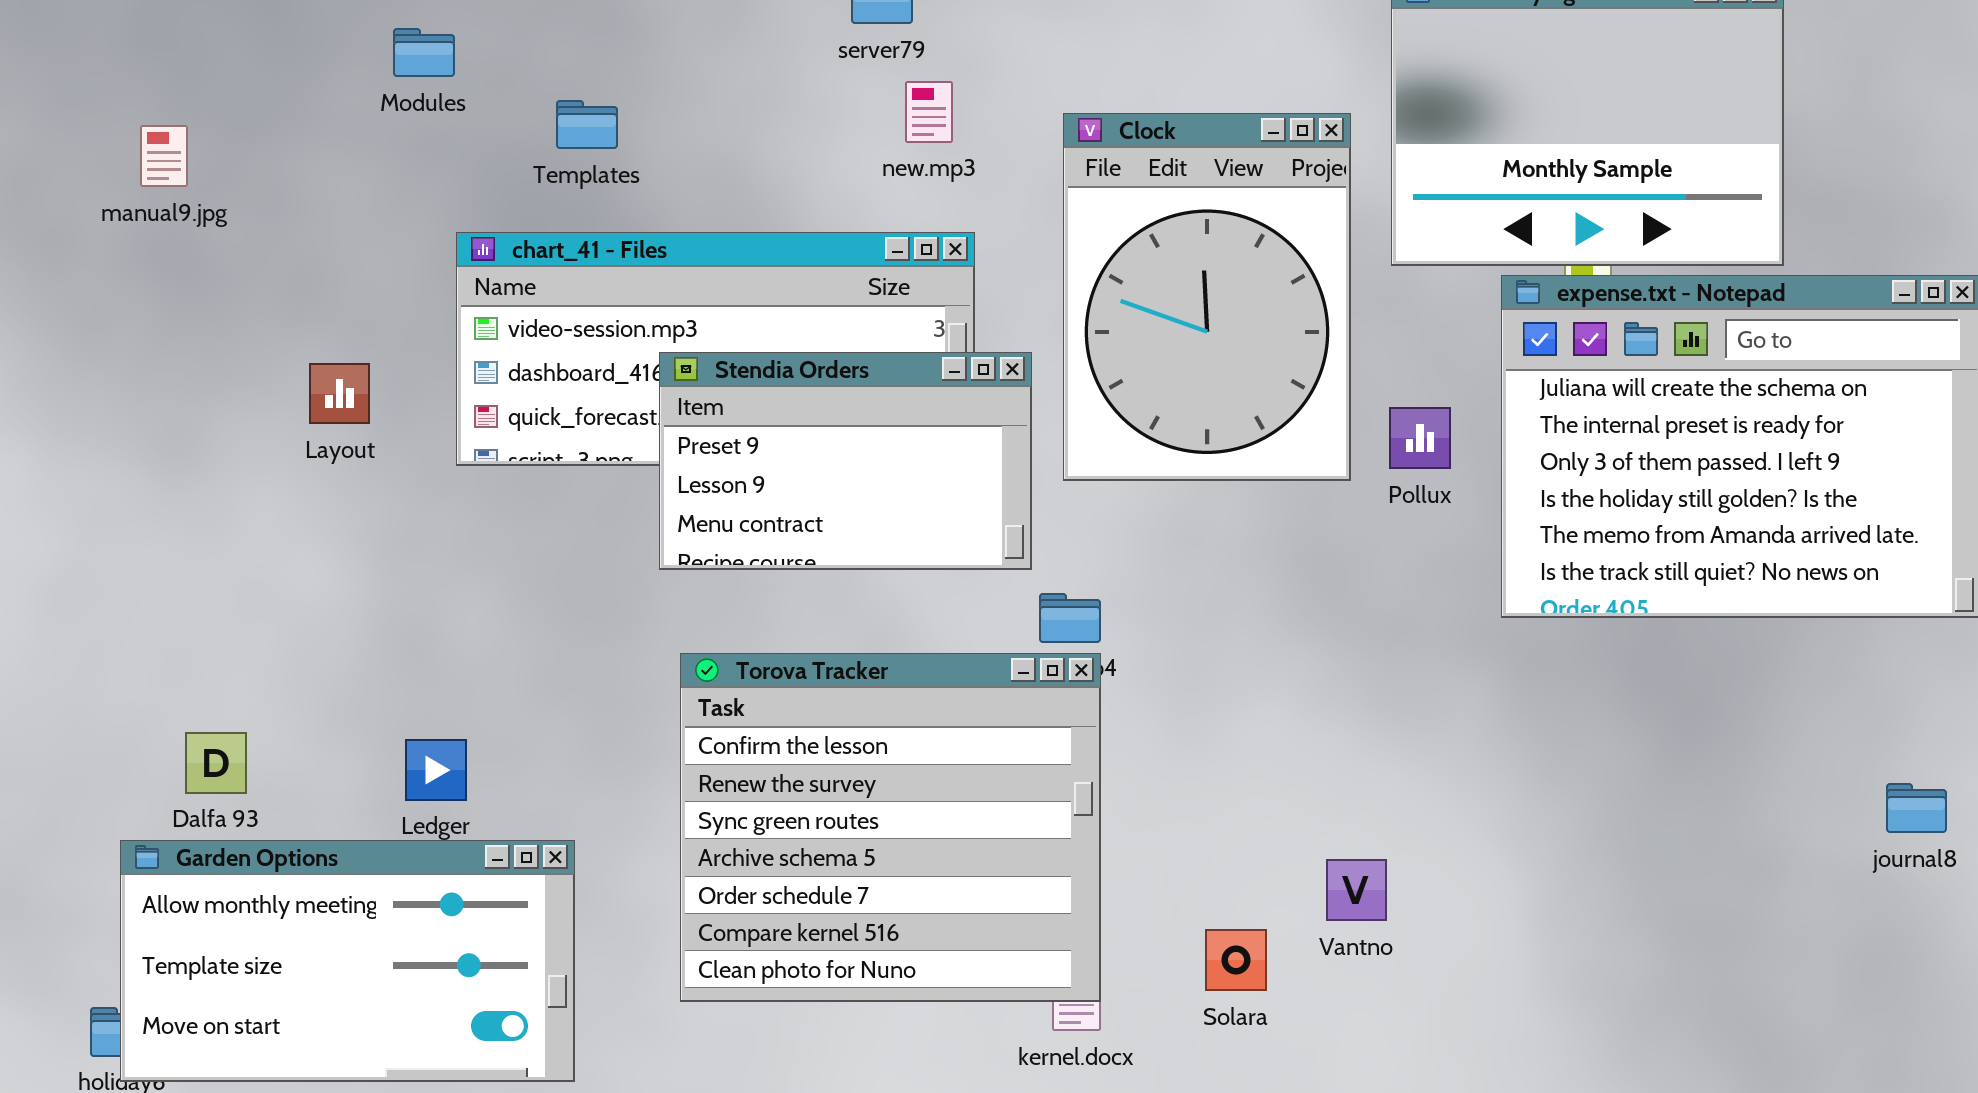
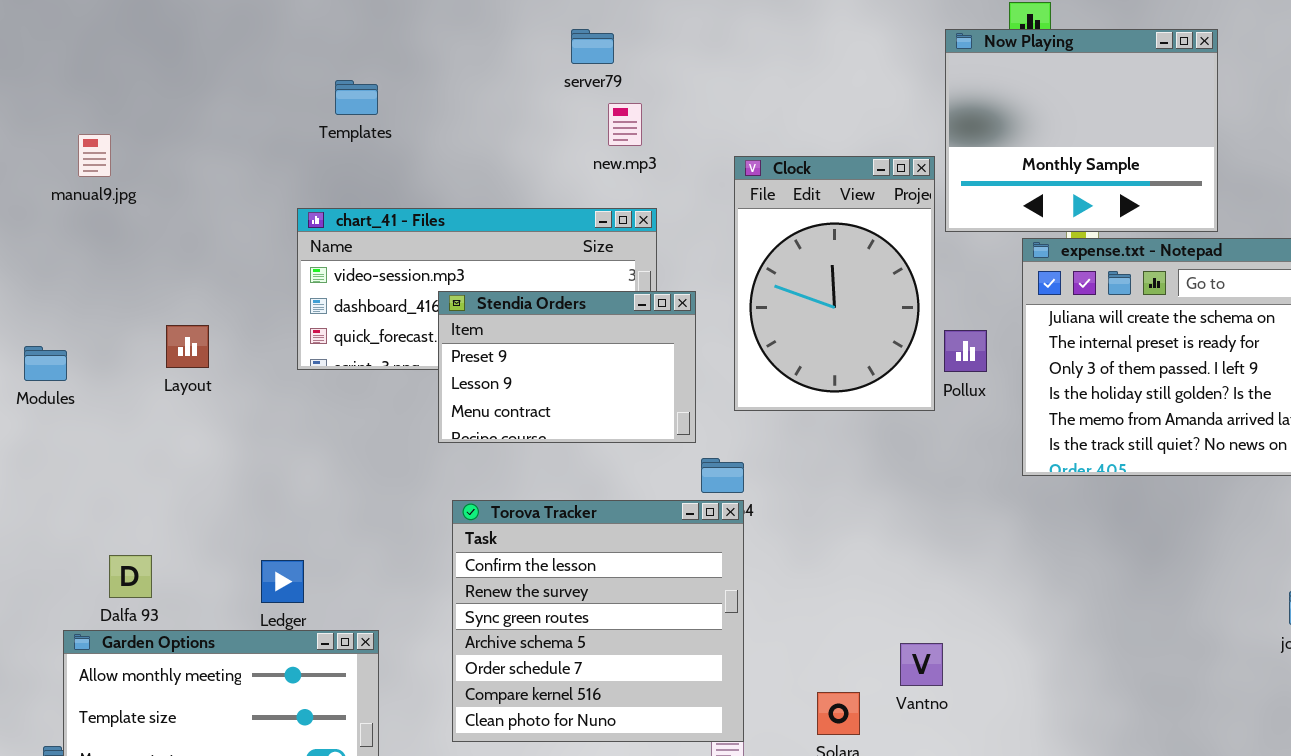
Modules: [393,28,455,77] -> [24,346,67,381], moved
Templates: [556,100,618,149] -> [335,80,378,115], moved
Clock: [1063,113,1351,481] -> [734,156,935,411], moved
Layout: [309,363,370,424] -> [166,325,209,368], moved

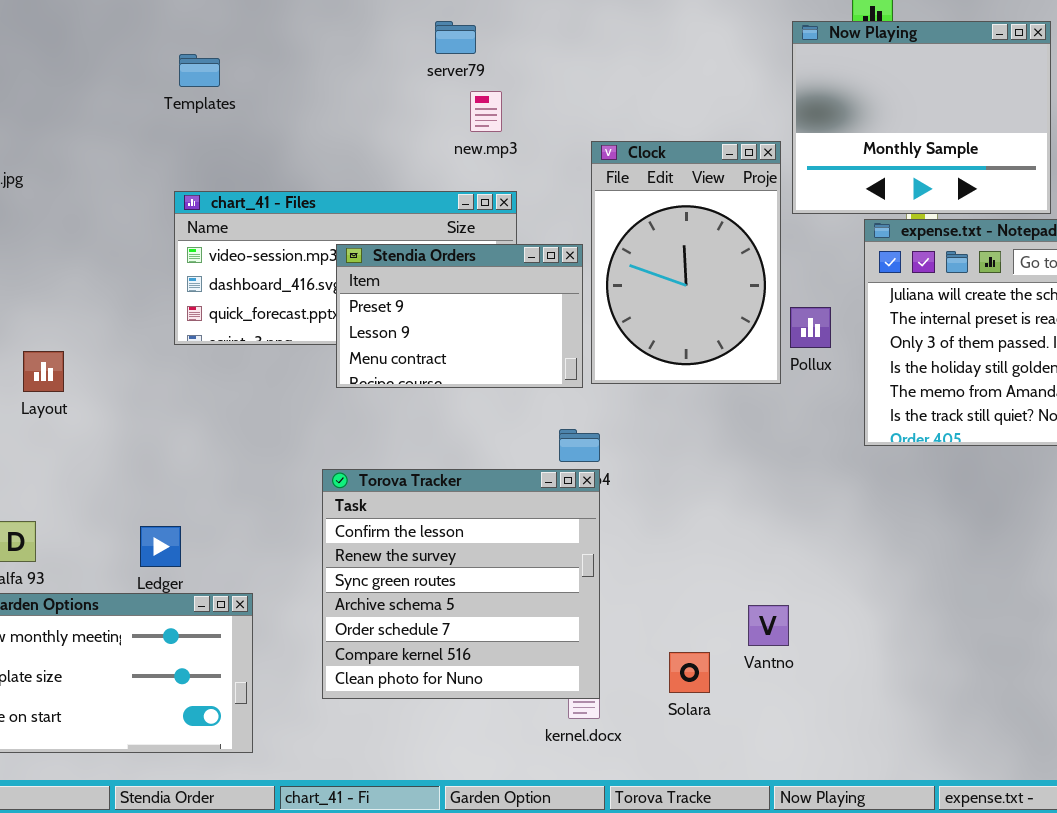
Templates: [335,80,378,115] -> [179,54,220,87], moved
Stendia Orders: [438,291,696,443] -> [336,244,583,388], moved
Layout: [166,325,209,368] -> [23,351,64,392], moved

